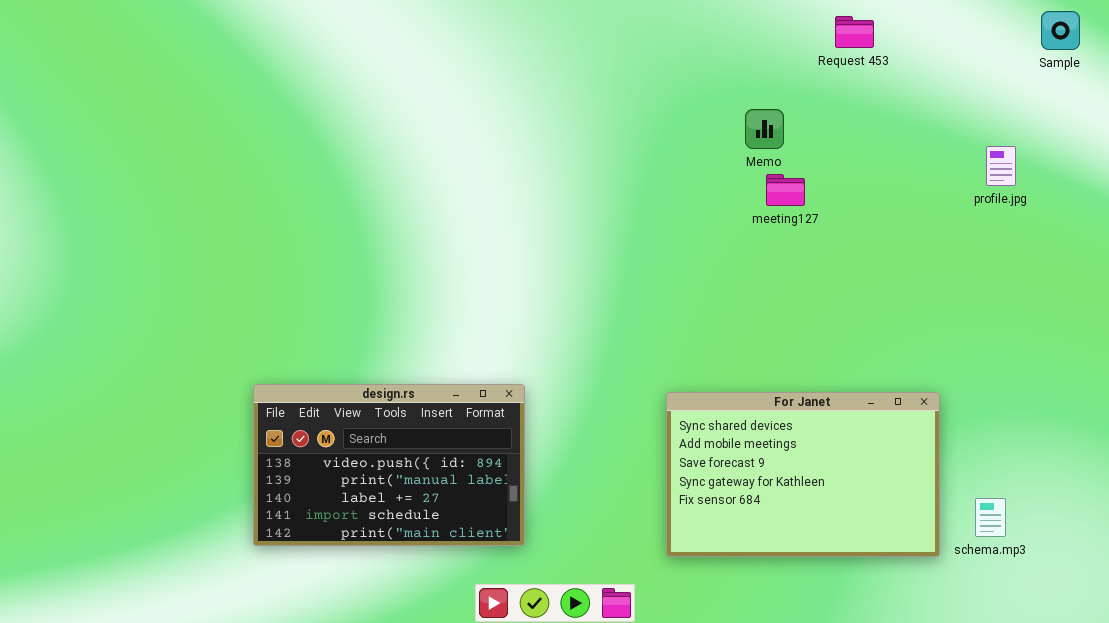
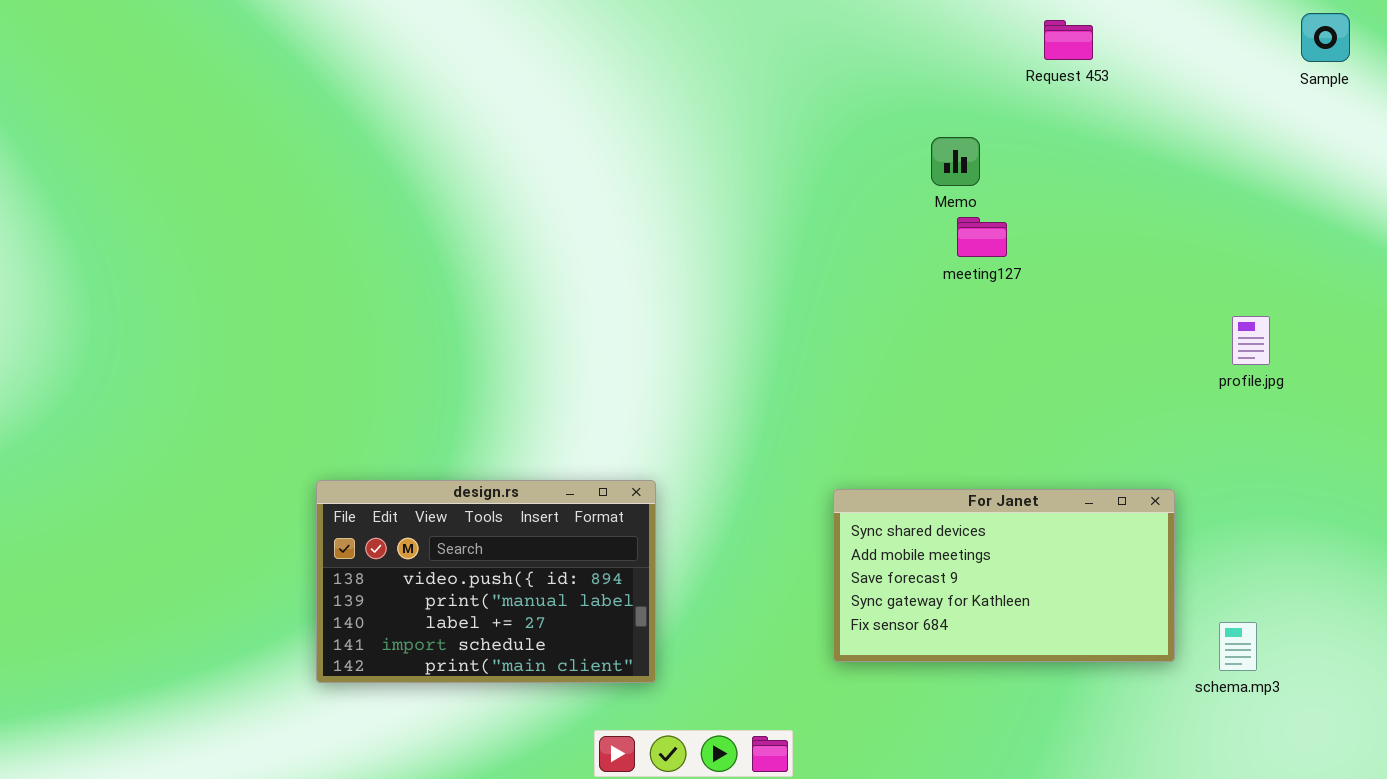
profile.jpg: [986,146,1016,186] -> [1232,316,1270,365], moved
For Janet: [666,392,940,557] -> [833,489,1175,662], resized

